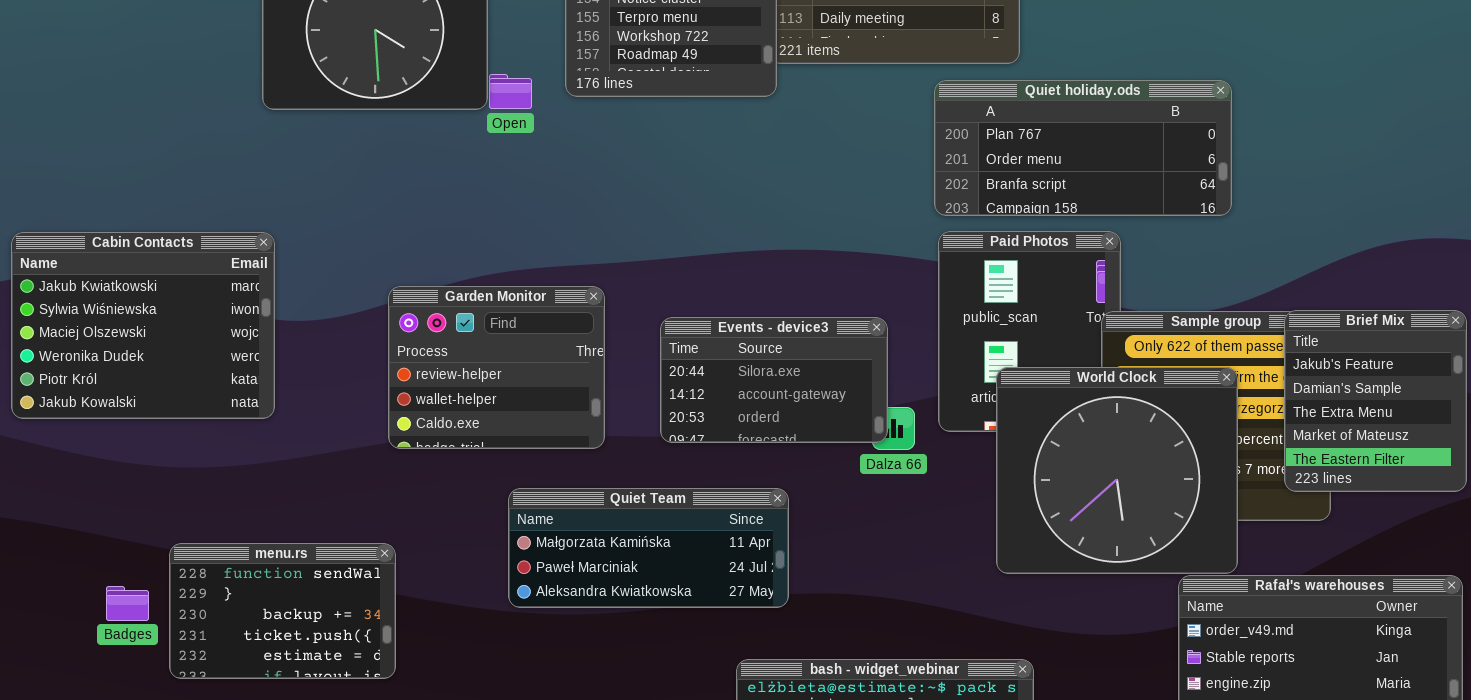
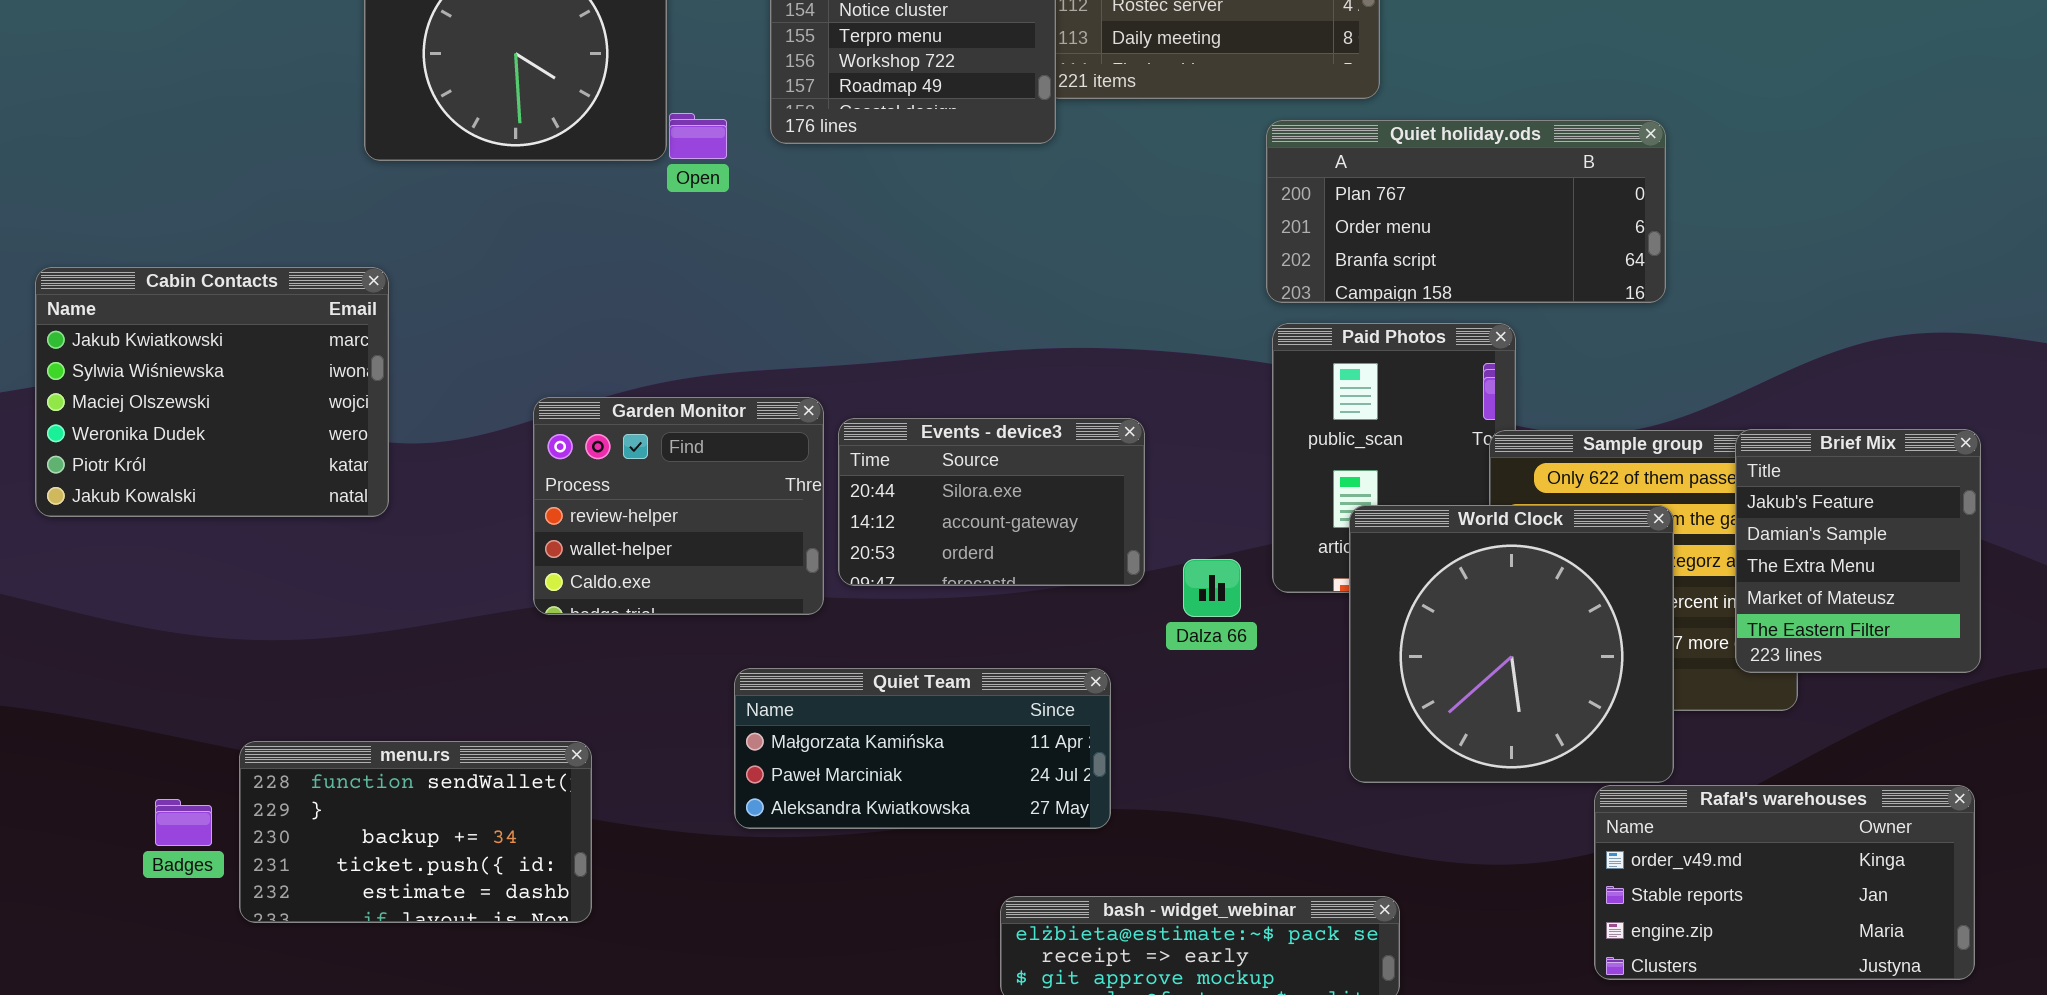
Cabin Contacts: [11,232,275,419] -> [35,267,389,517], moved
Events - device3: [660,317,888,443] -> [838,418,1145,586], moved
Quiet Team: [508,488,789,608] -> [734,668,1111,829], moved
menu.rs: [169,543,396,679] -> [239,741,592,923], resized

